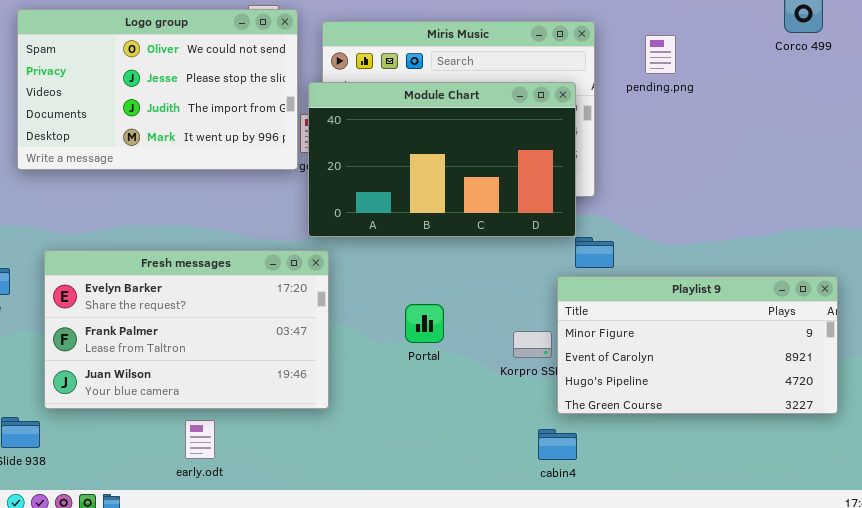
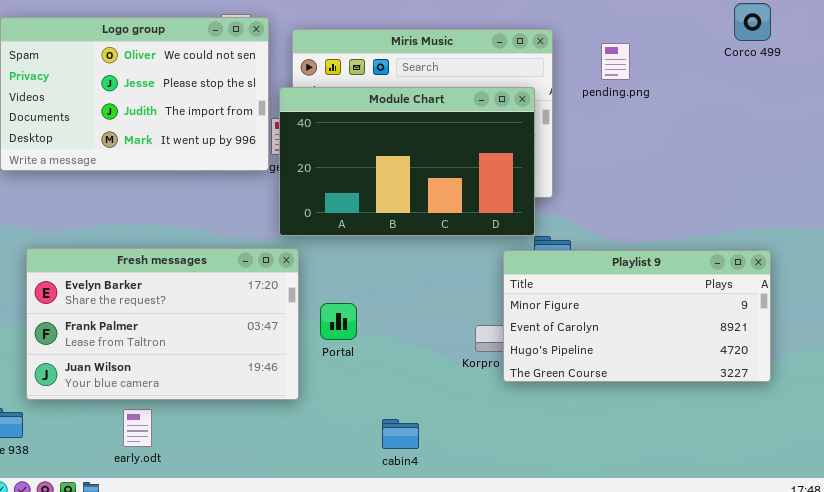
Playlist 9: [557,276,838,414] -> [503,250,771,382], moved
Portal: [405,304,444,343] -> [320,303,357,340], moved
early.odt: [185,420,215,459] -> [123,409,152,447], moved
cabin4: [538,429,577,460] -> [382,419,419,449], moved

